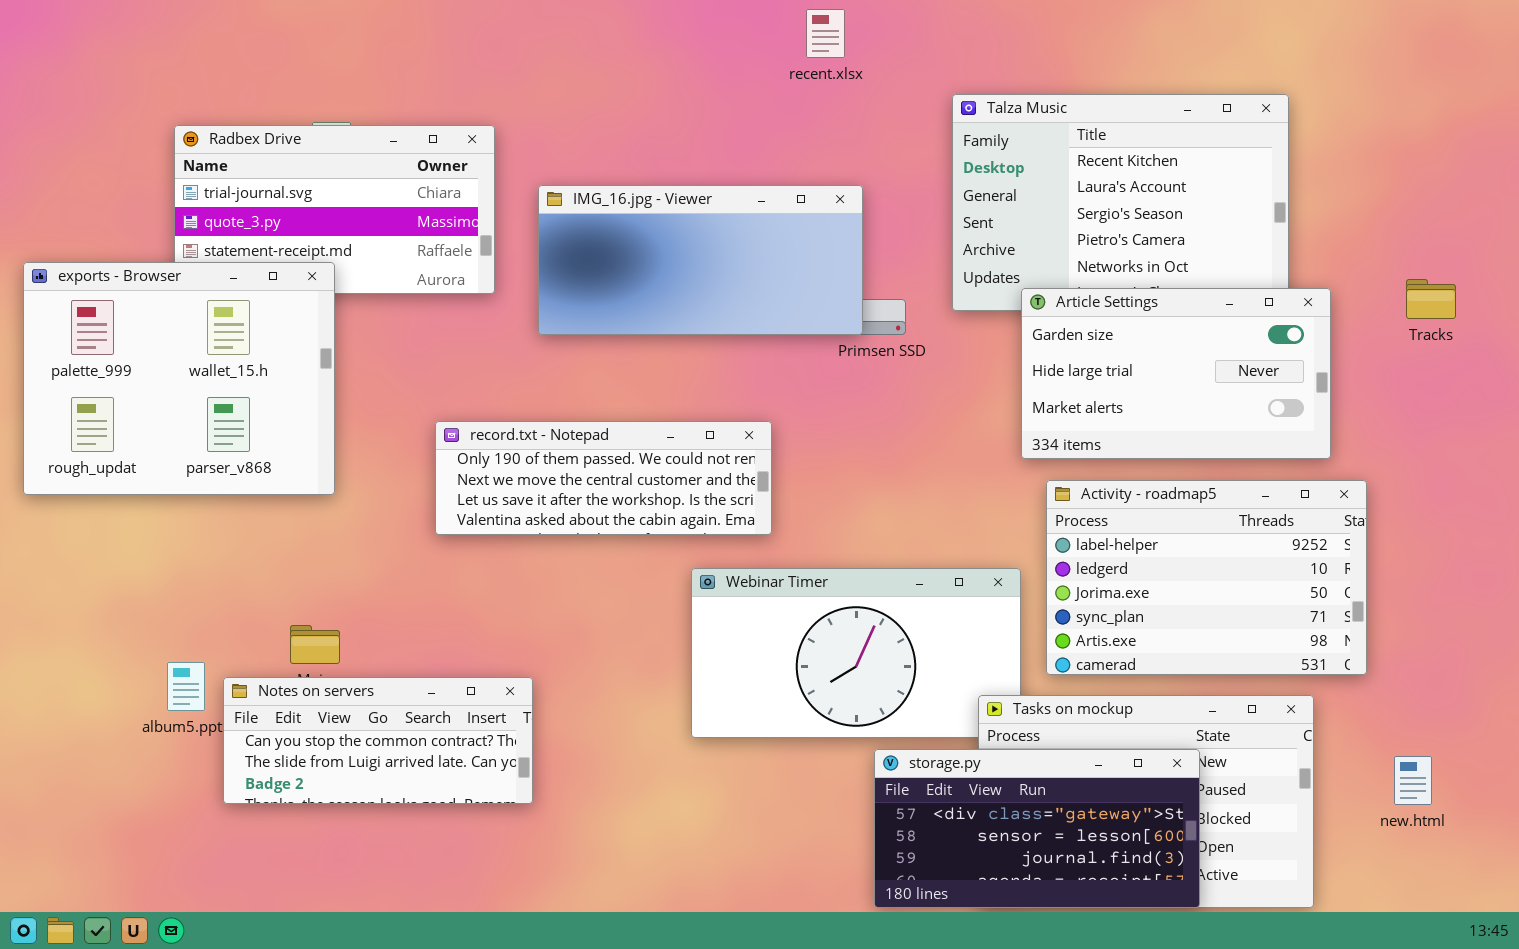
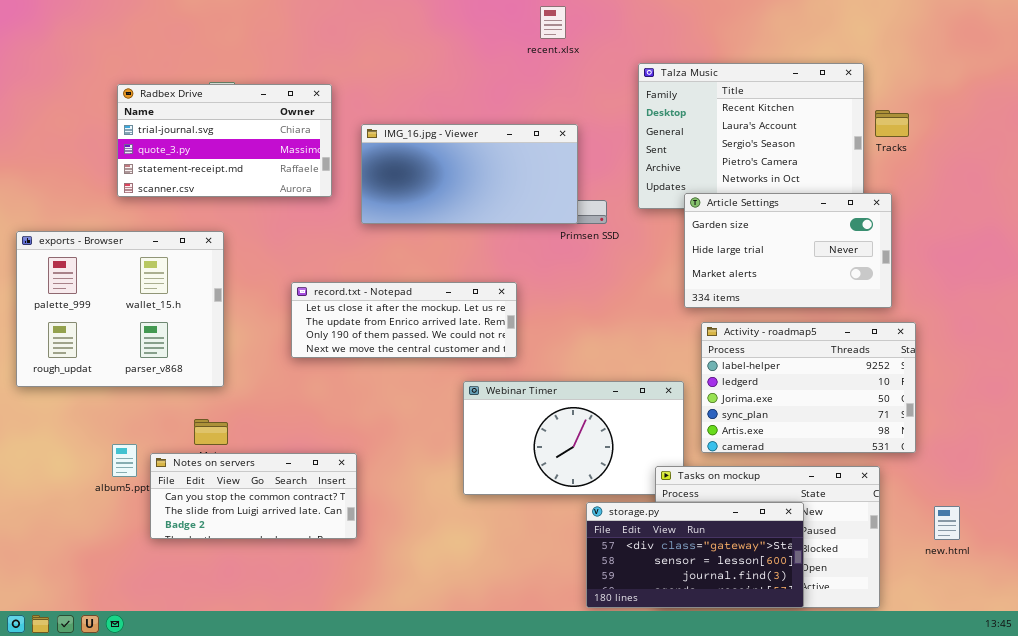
exports - Browser: [23,262,335,495] -> [16,231,224,387], moved
Tracks: [1406,279,1456,319] -> [875,110,909,137], moved
record.txt - Notepad: [435,421,772,535] -> [291,282,517,358], scrolled up 2 rows

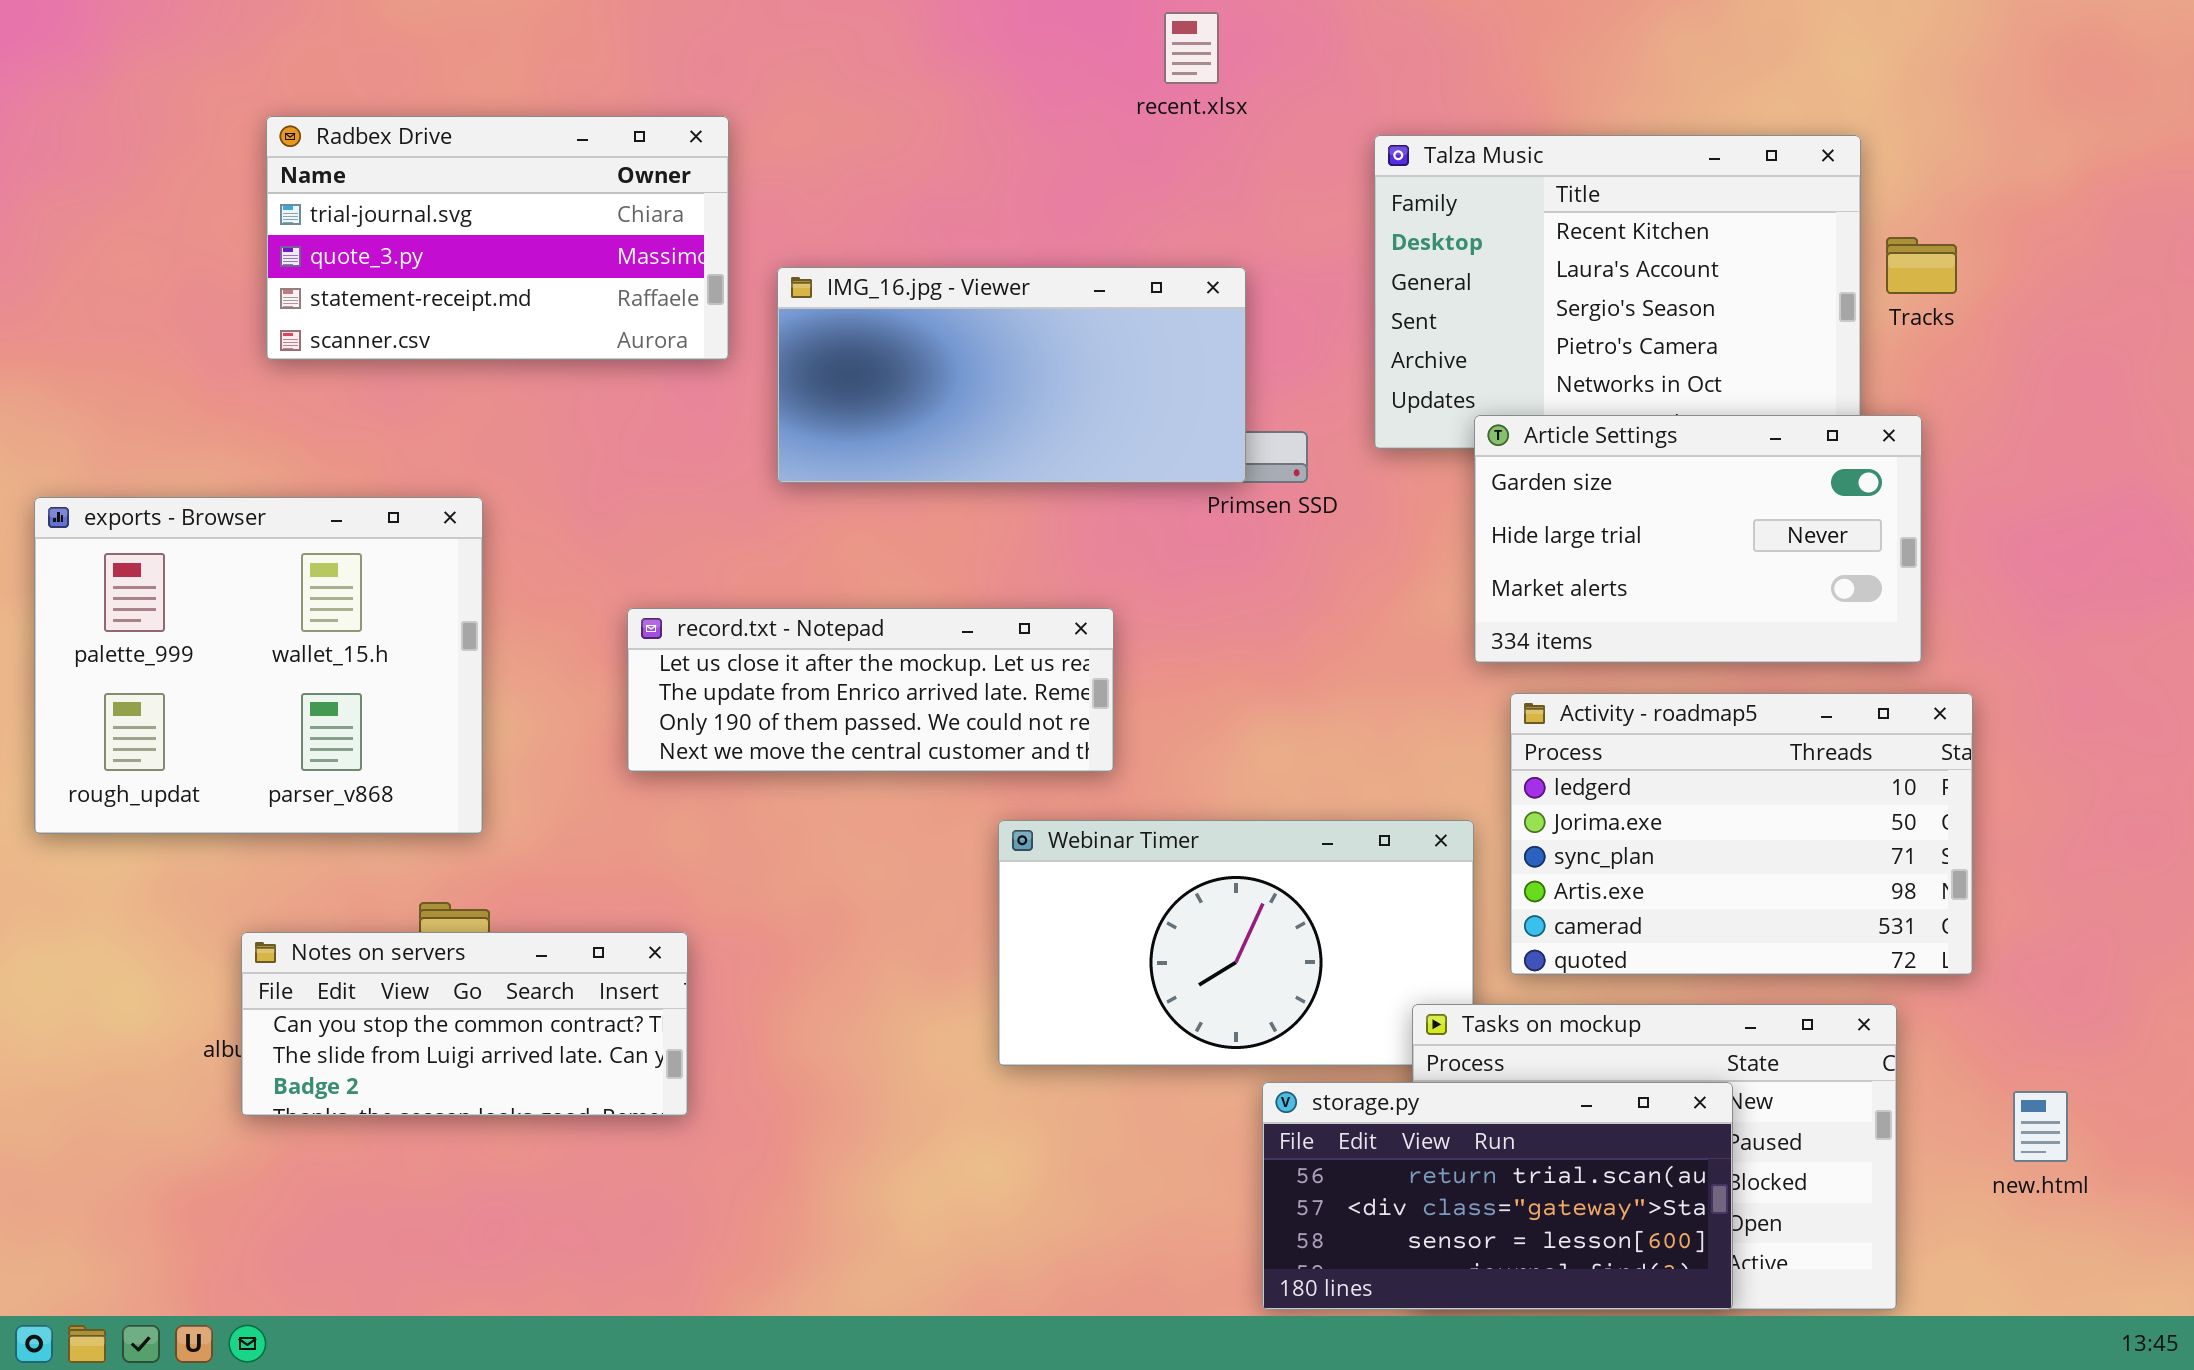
Radbex Drive: [117,84,332,197] -> [266,116,729,360], moved
Activity - roadmap5: [701,322,916,453] -> [1510,693,1973,975], scrolled down 1 row
Notes on servers: [150,453,357,539] -> [241,932,688,1116], moved
storage.py: [586,502,804,608] -> [1262,1082,1733,1310], scrolled up 1 row

